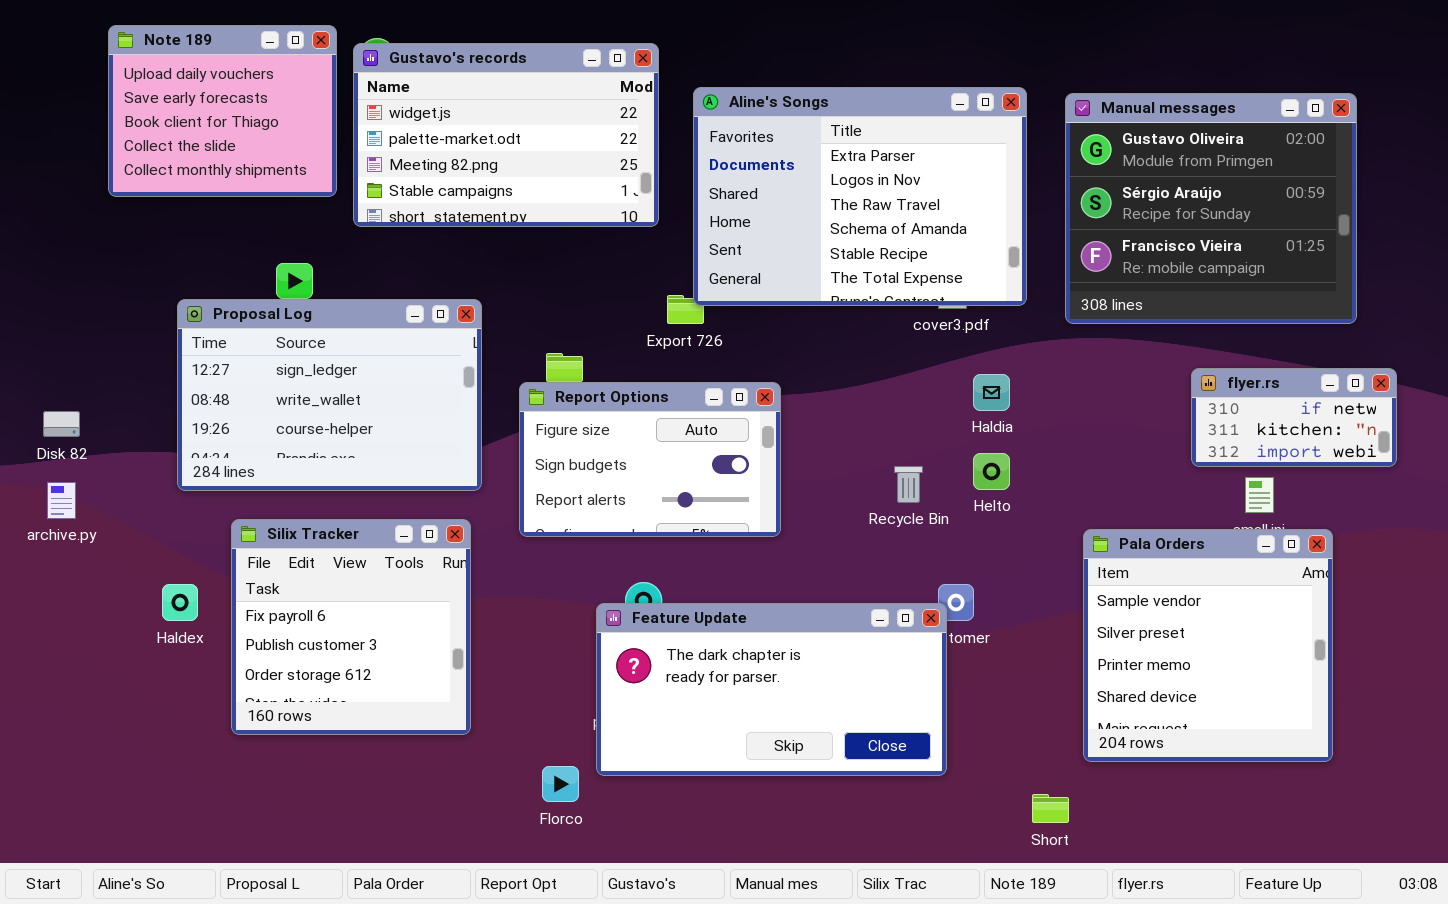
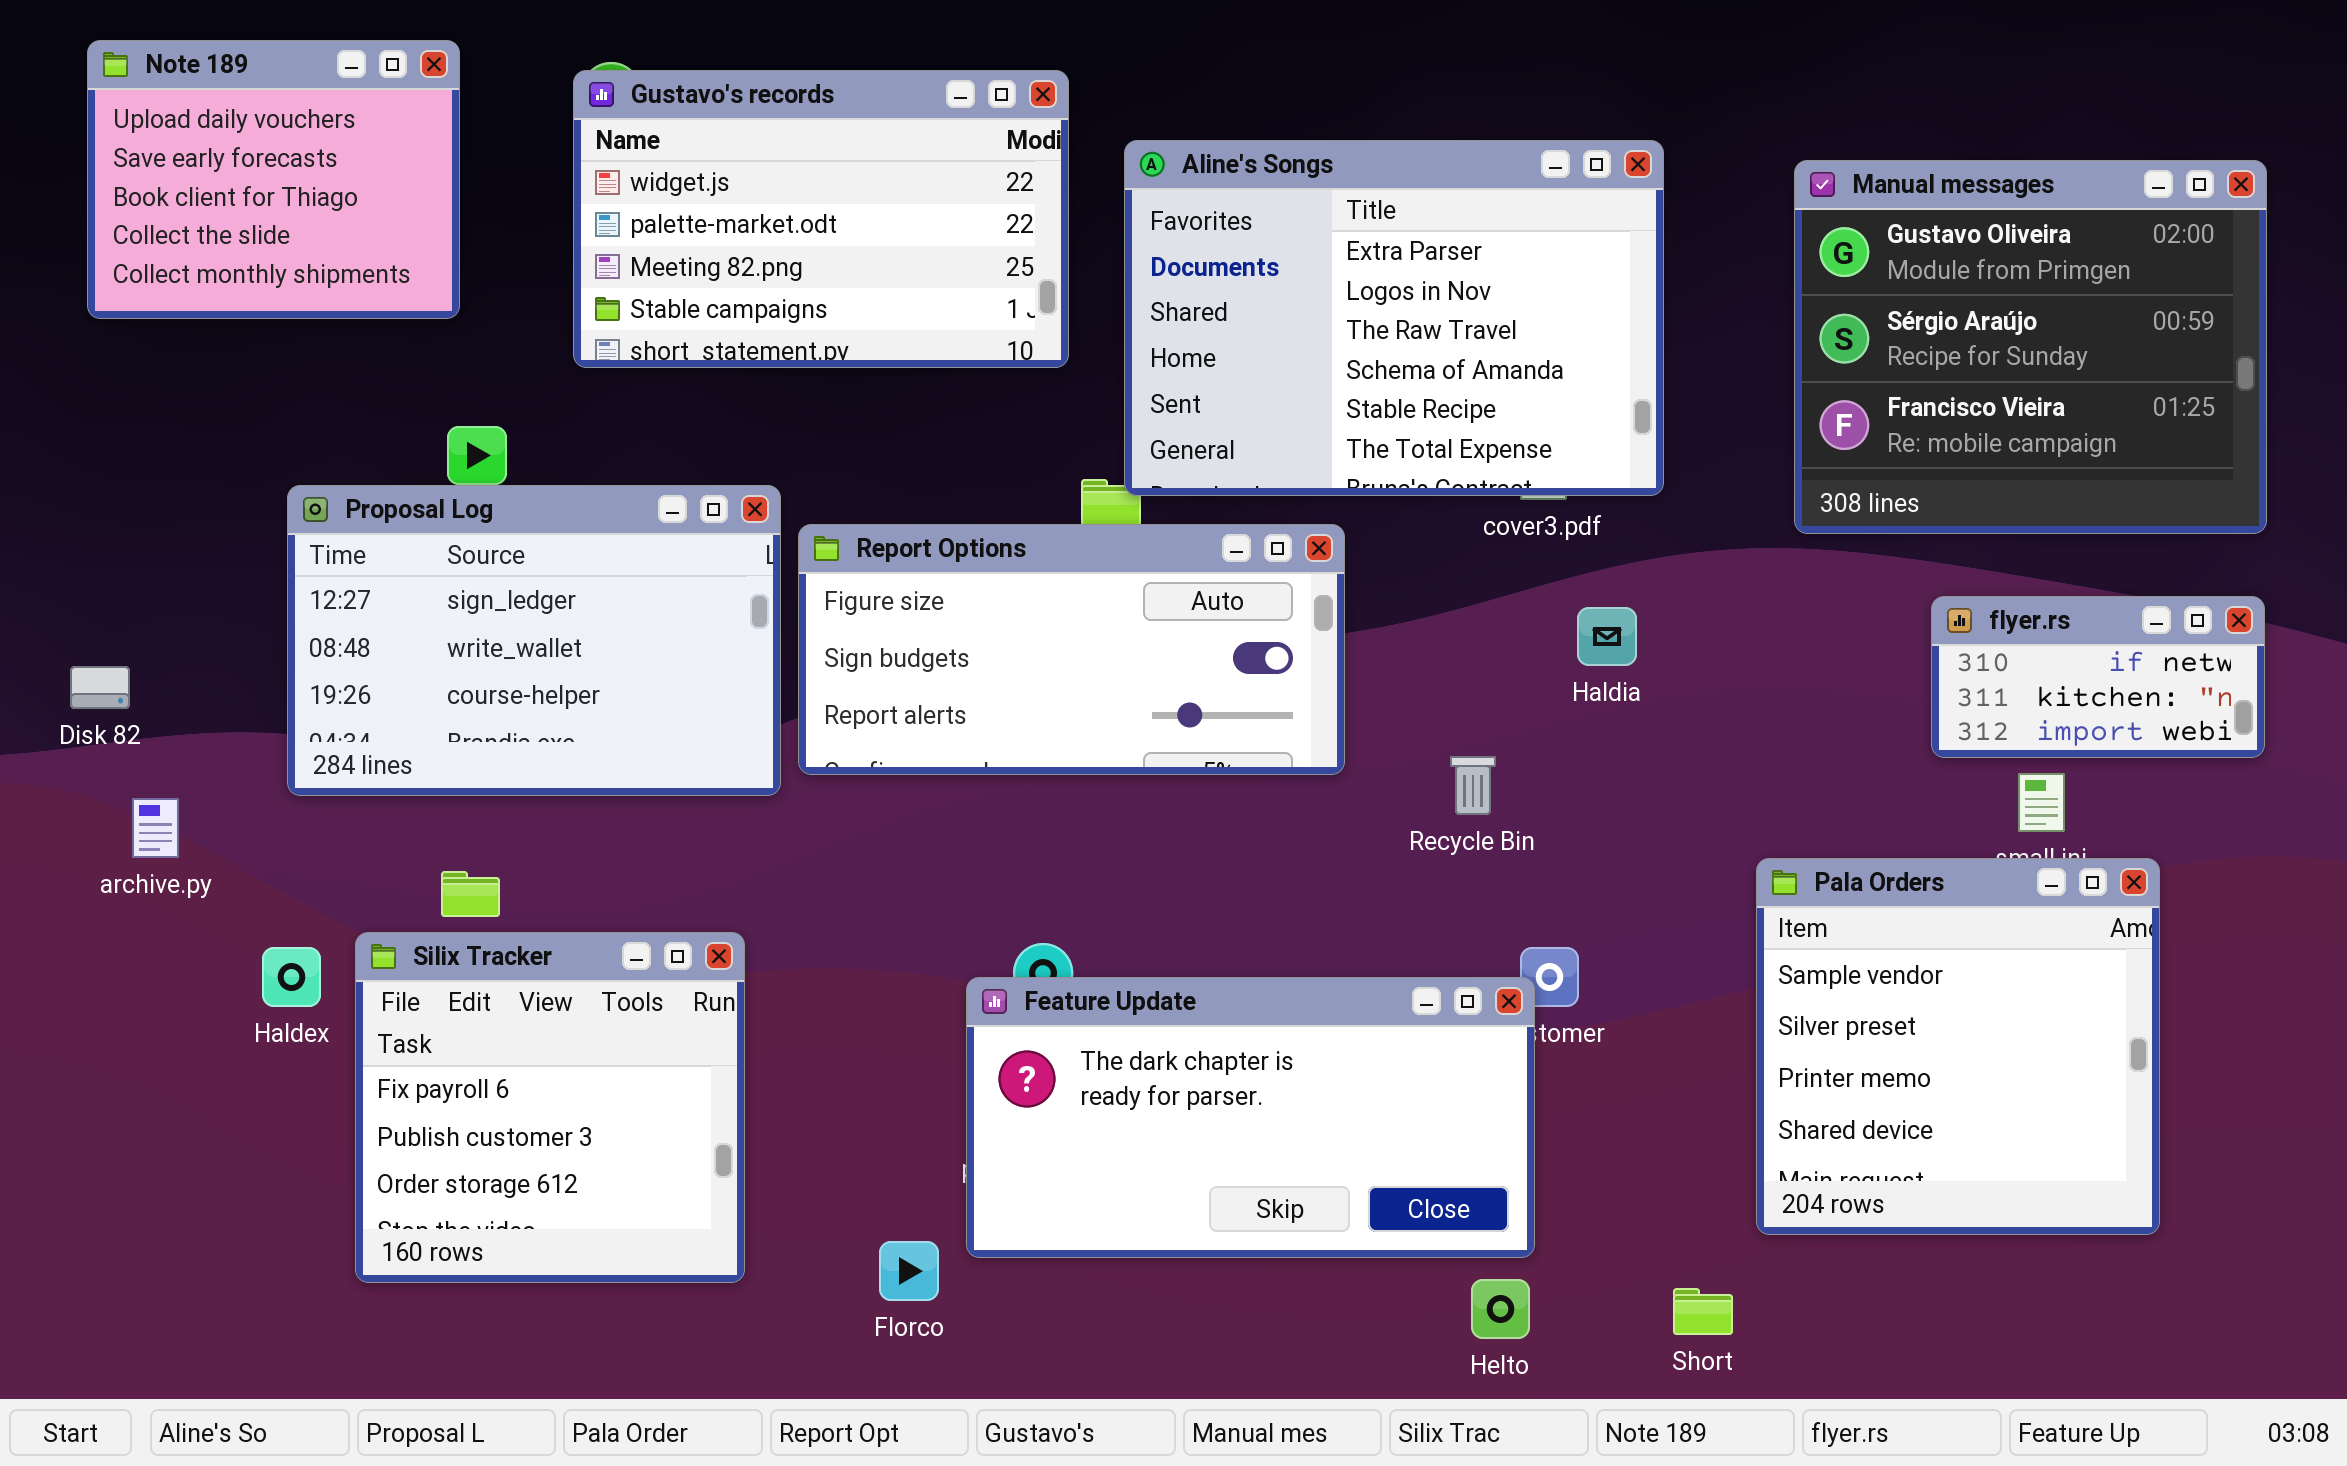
Note 189: [108,25,337,197] -> [87,40,460,319], moved
Manual messages: [1065,93,1357,324] -> [1794,160,2267,534], moved
Report Options: [519,382,781,537] -> [798,524,1345,775], moved, resized
Helto: [973,453,1010,490] -> [1471,1279,1530,1339], moved
archive.py: [47,482,76,519] -> [132,798,179,858], moved
Silix Tracker: [231,519,471,735] -> [355,932,745,1283], moved

